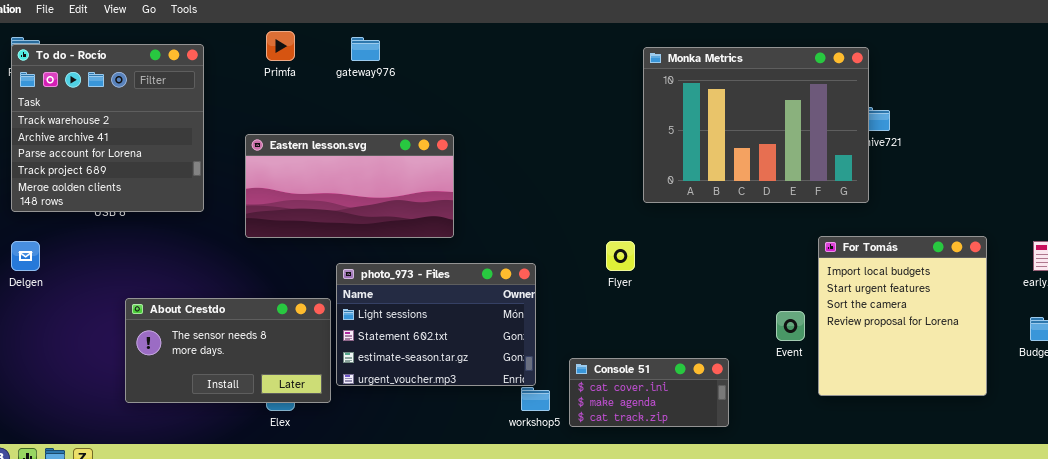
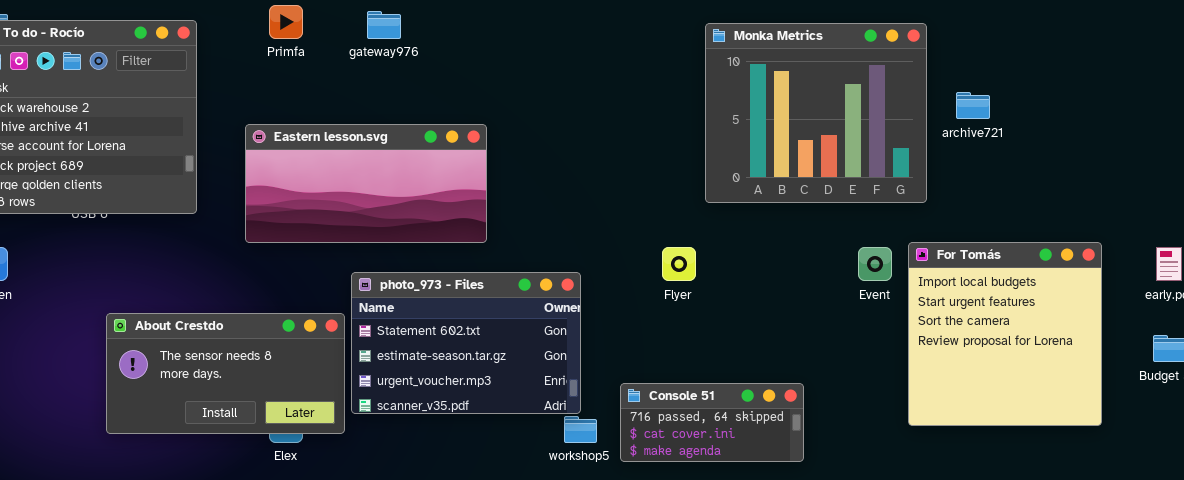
Monka Metrics: [643,47,869,203] -> [705,23,927,203], resized
photo_973 - Files: [336,263,536,386] -> [351,272,581,414], scrolled down 1 row
Event: [776,311,805,341] -> [858,247,892,281], moved
Console 51: [569,358,729,427] -> [620,383,804,462], scrolled up 1 row

